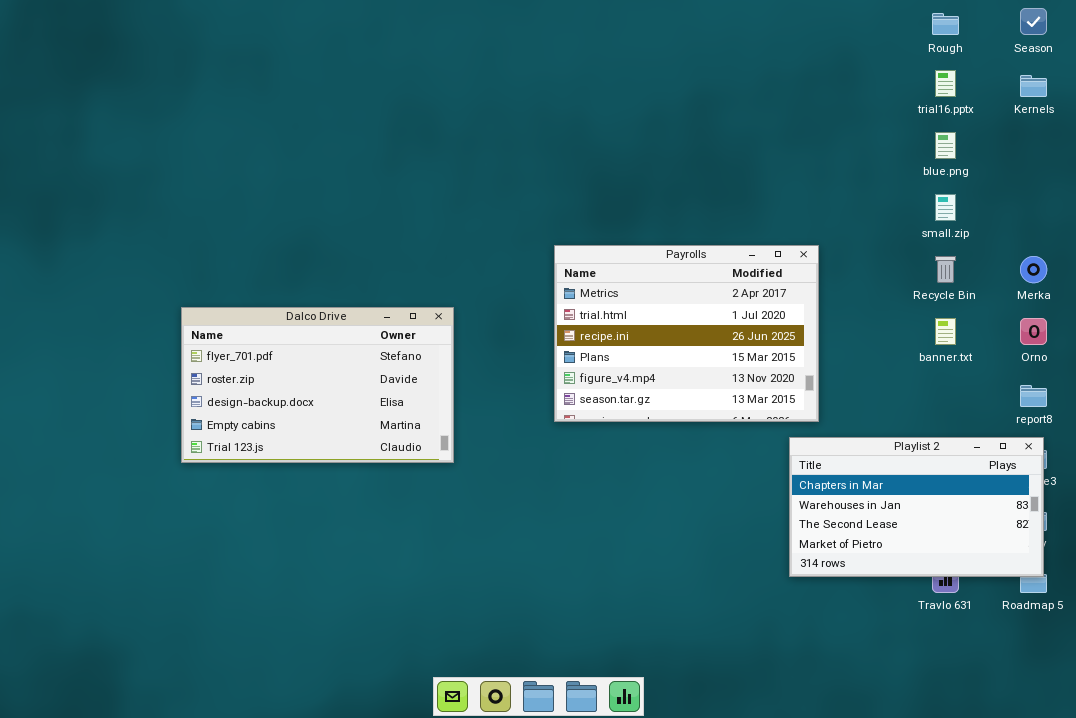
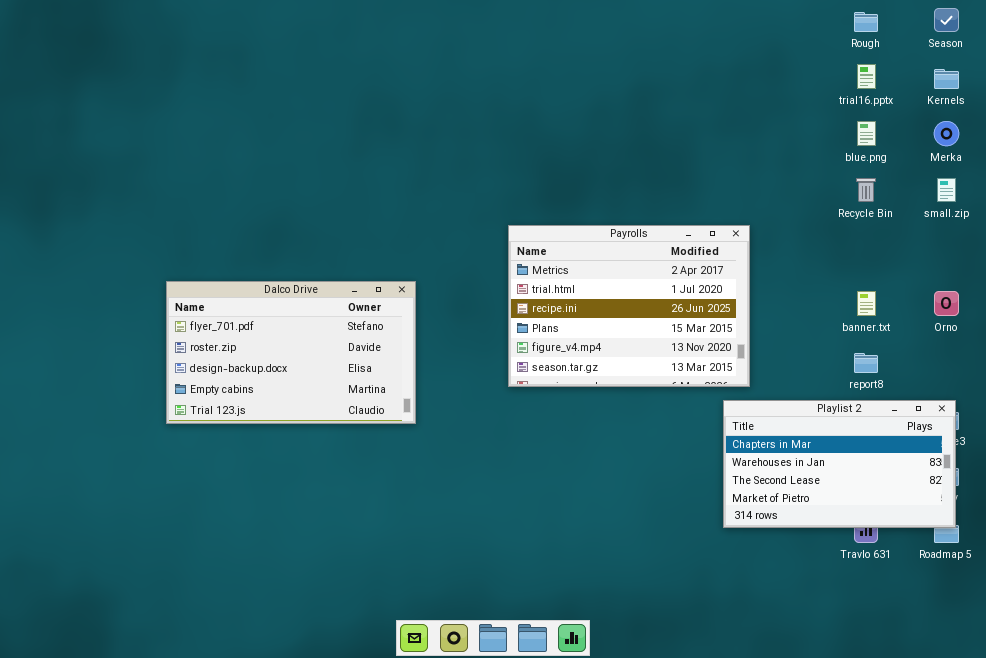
small.zip: [935,194,956,221] -> [937,178,956,202], moved
Recycle Bin: [935,256,956,283] -> [856,178,876,202], moved
Merka: [1020,256,1047,283] -> [934,121,959,146], moved
report8: [1020,385,1047,407] -> [854,353,878,373], moved

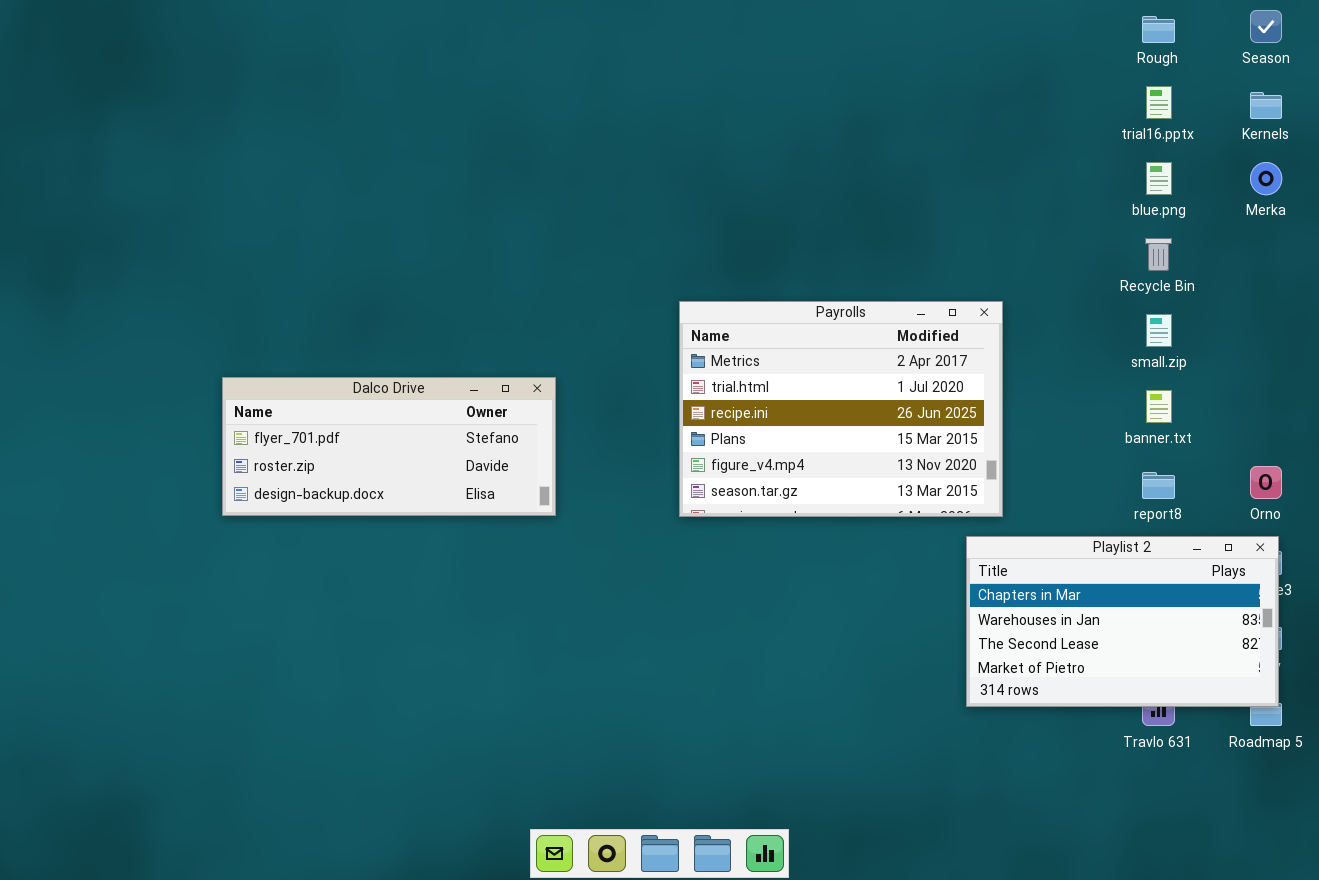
small.zip: [937,178,956,202] -> [1146,314,1172,347], moved
Dalco Drive: [166,281,416,424] -> [222,377,556,516], resized
Orno: [934,291,959,316] -> [1250,466,1282,499], moved

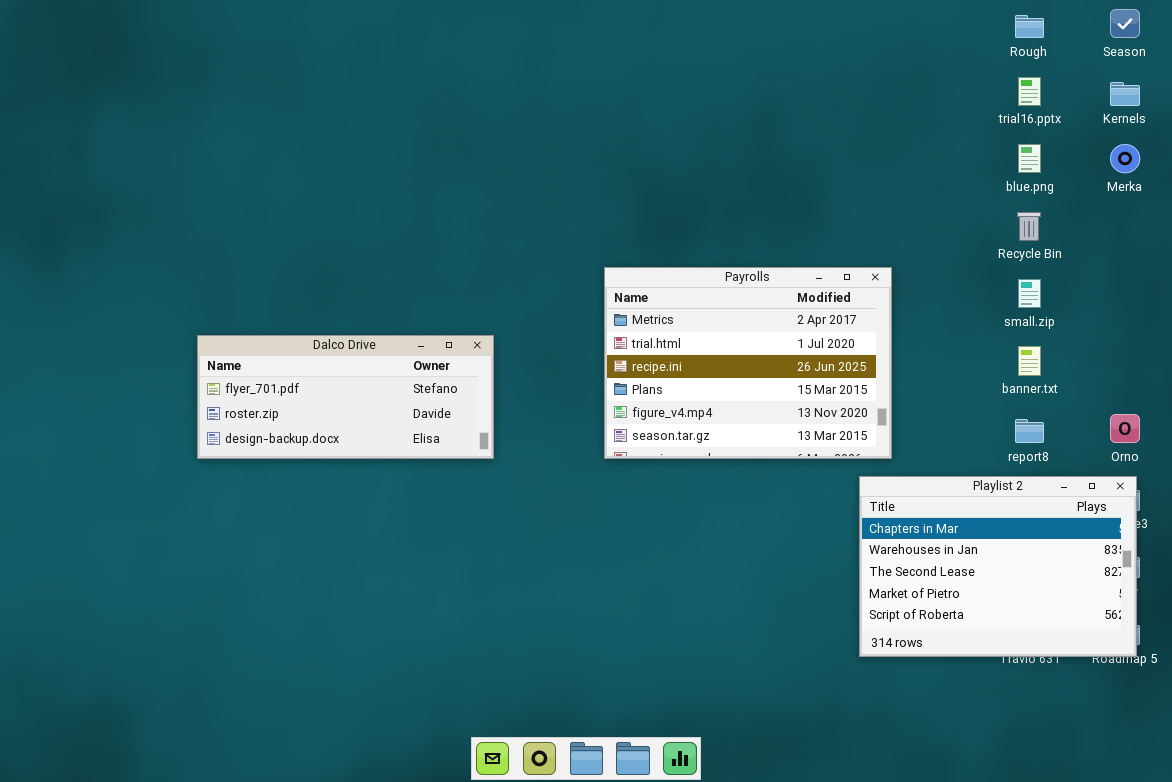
Playlist 2: [966,536,1279,707] -> [859,476,1137,657], resized

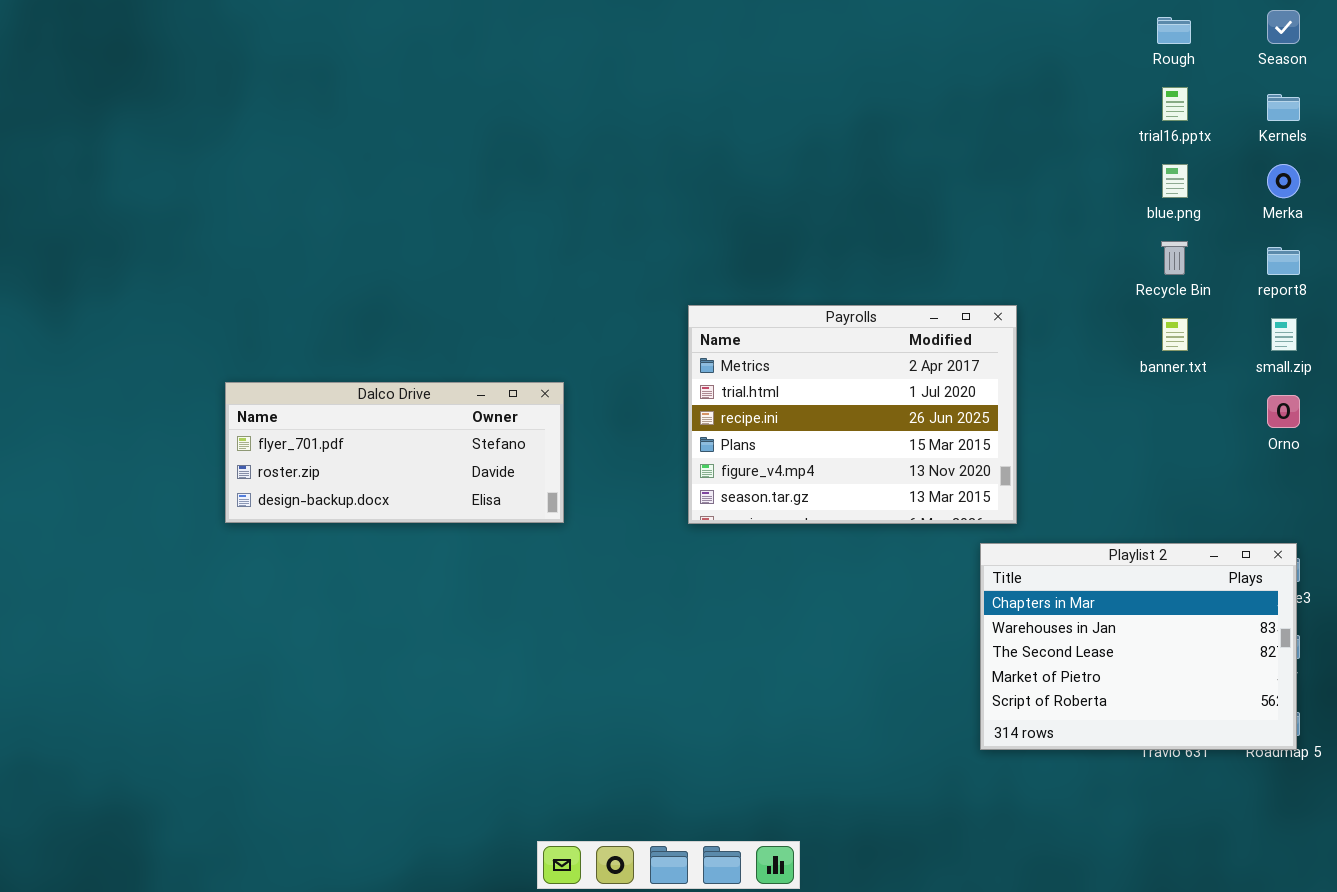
small.zip: [1018,279,1041,308] -> [1271,318,1297,351], moved
banner.txt: [1018,346,1041,376] -> [1162,318,1188,351], moved
Orno: [1110,414,1140,443] -> [1267,395,1300,428], moved
report8: [1015,419,1044,443] -> [1267,247,1300,275], moved

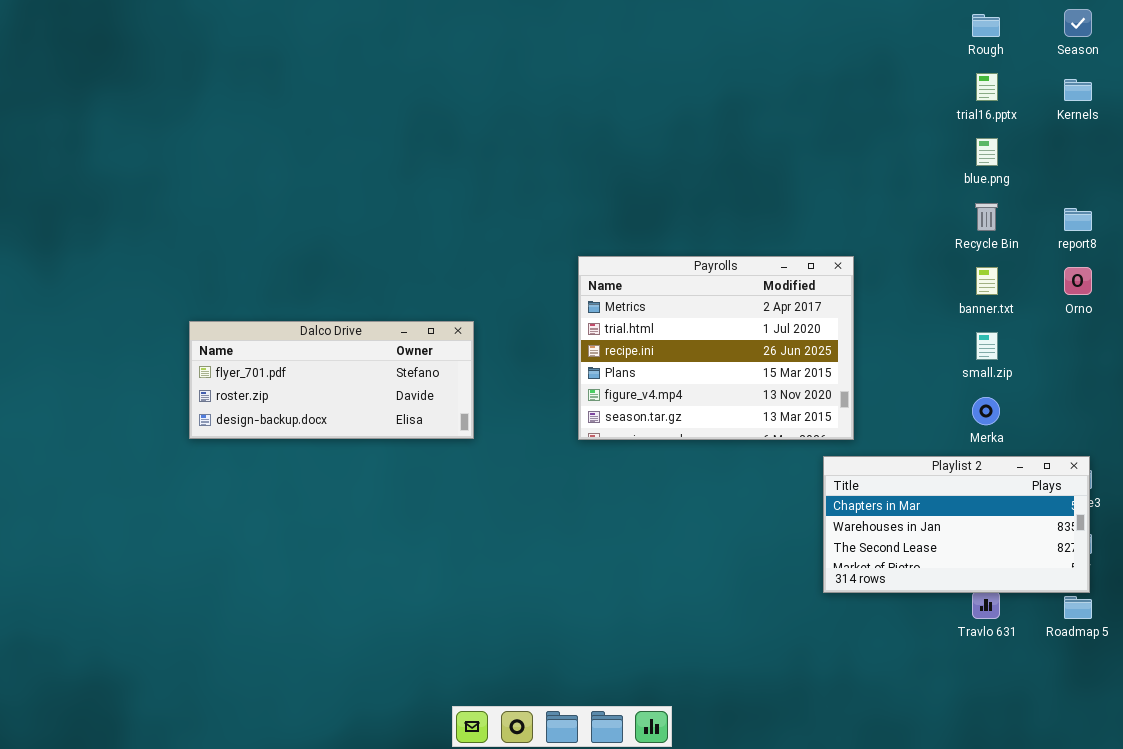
Merka: [1267,164,1300,198] -> [972,397,1000,425], moved
small.zip: [1271,318,1297,351] -> [976,332,998,360], moved
Orno: [1267,395,1300,428] -> [1064,267,1092,295], moved
Playlist 2: [980,543,1297,750] -> [823,456,1090,593], resized

